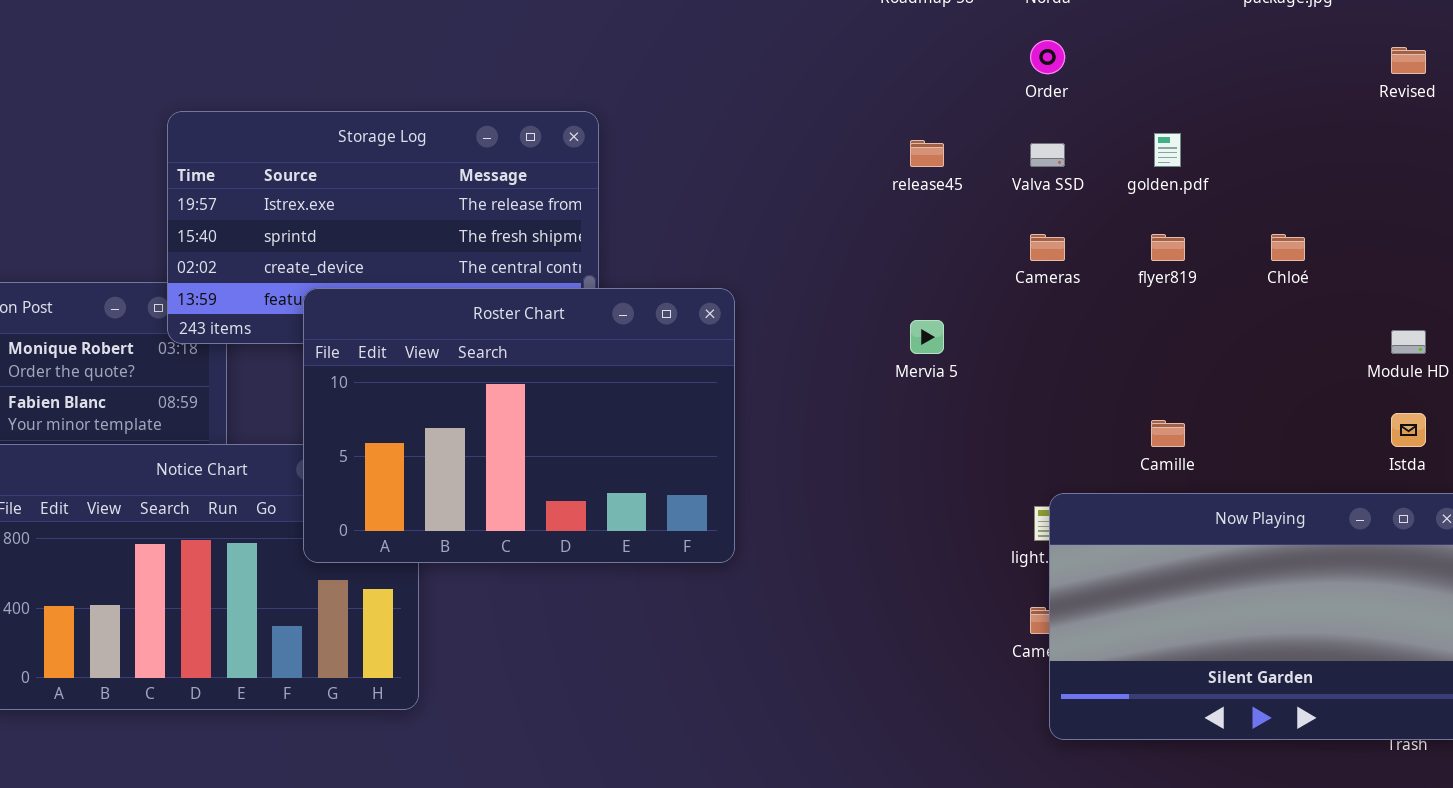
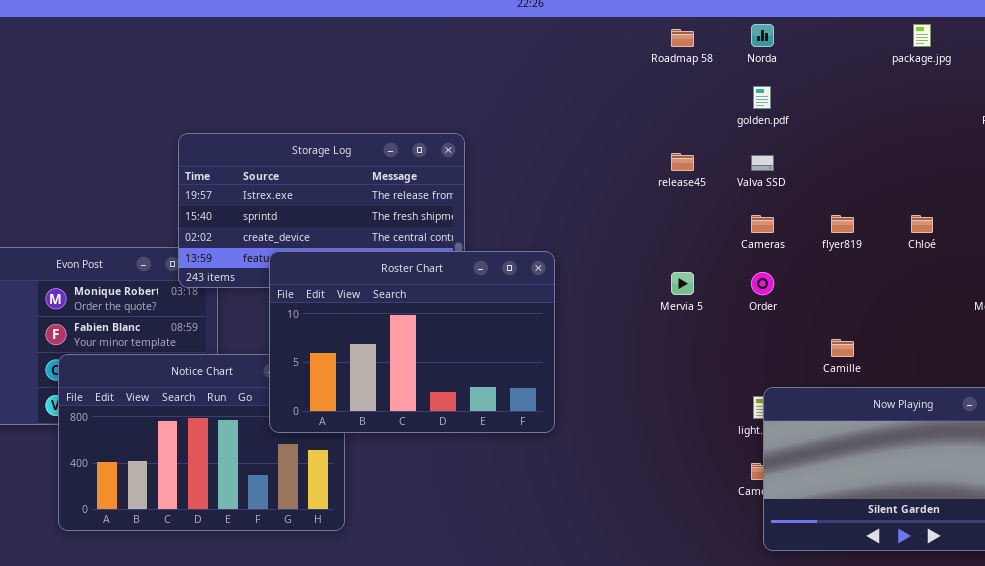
Order: [1030,40,1065,74] -> [751,272,774,295], moved
golden.pdf: [1154,133,1181,167] -> [753,86,771,109], moved

